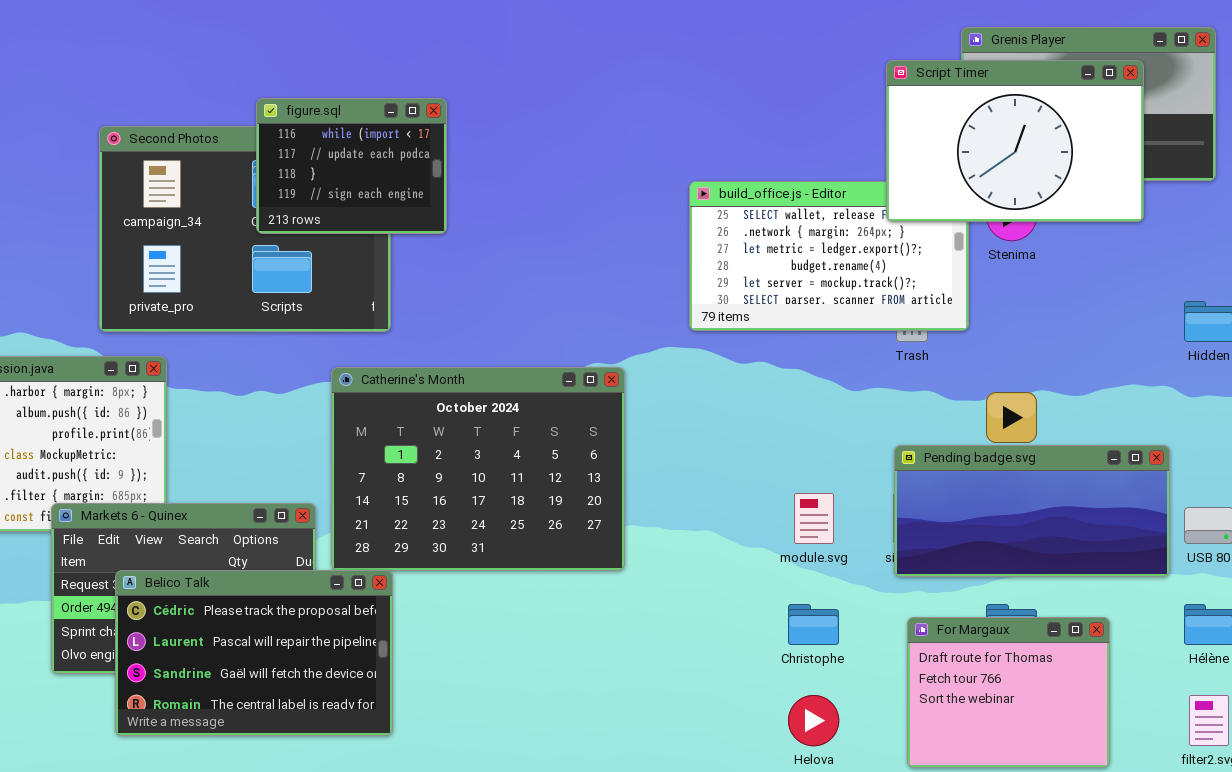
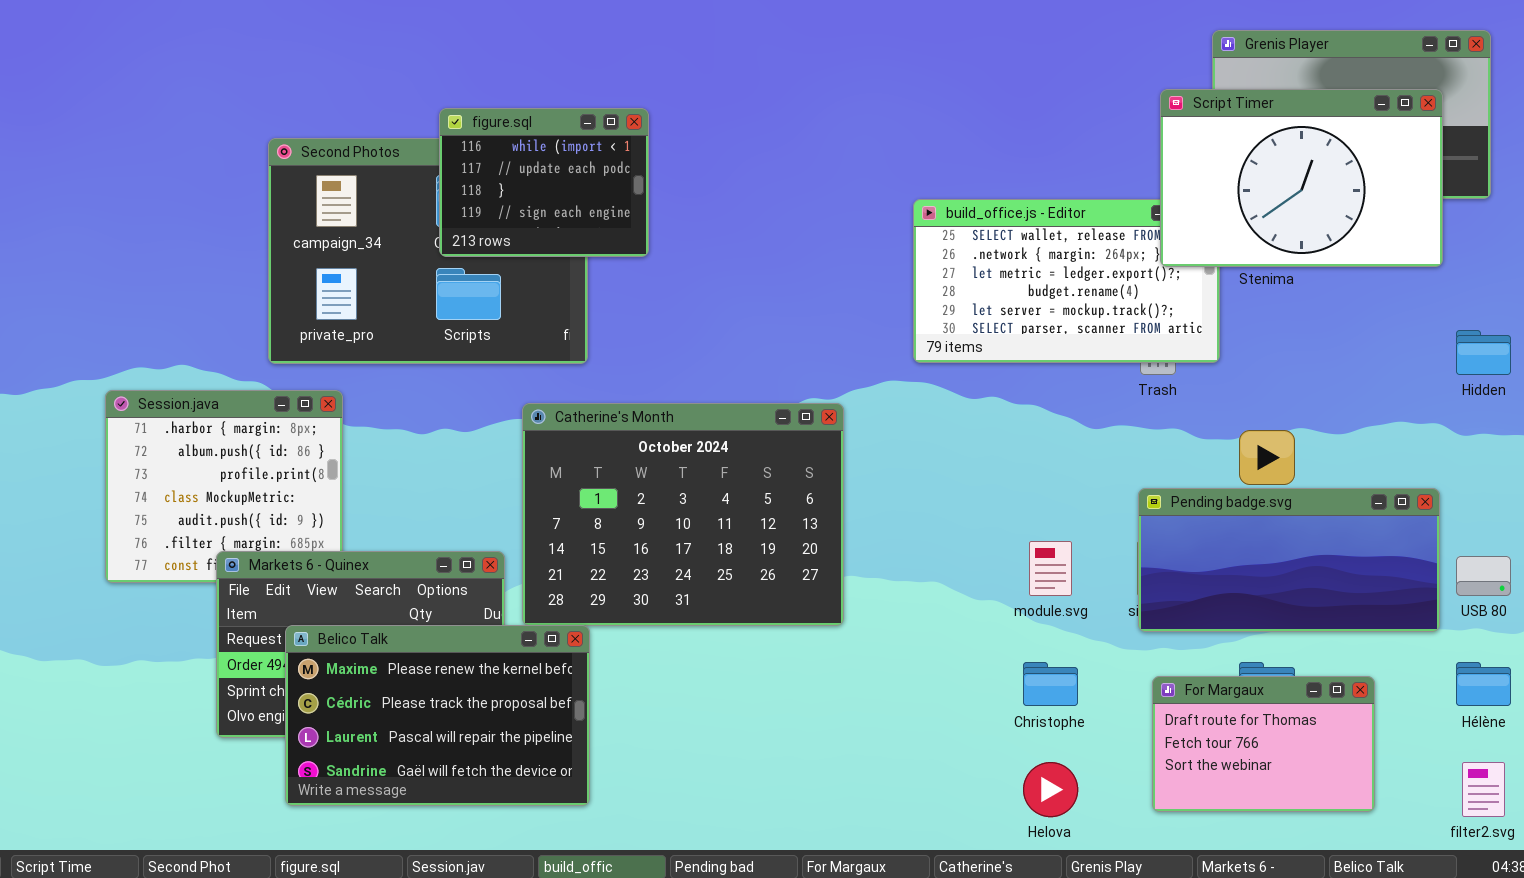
Script Timer: [886,60,1144,222] -> [1160,89,1443,267], moved
Belico Talk: [115,570,393,736] -> [285,625,590,806], scrolled up 1 row
For Margaux: [907,617,1110,768] -> [1152,676,1375,812], resized

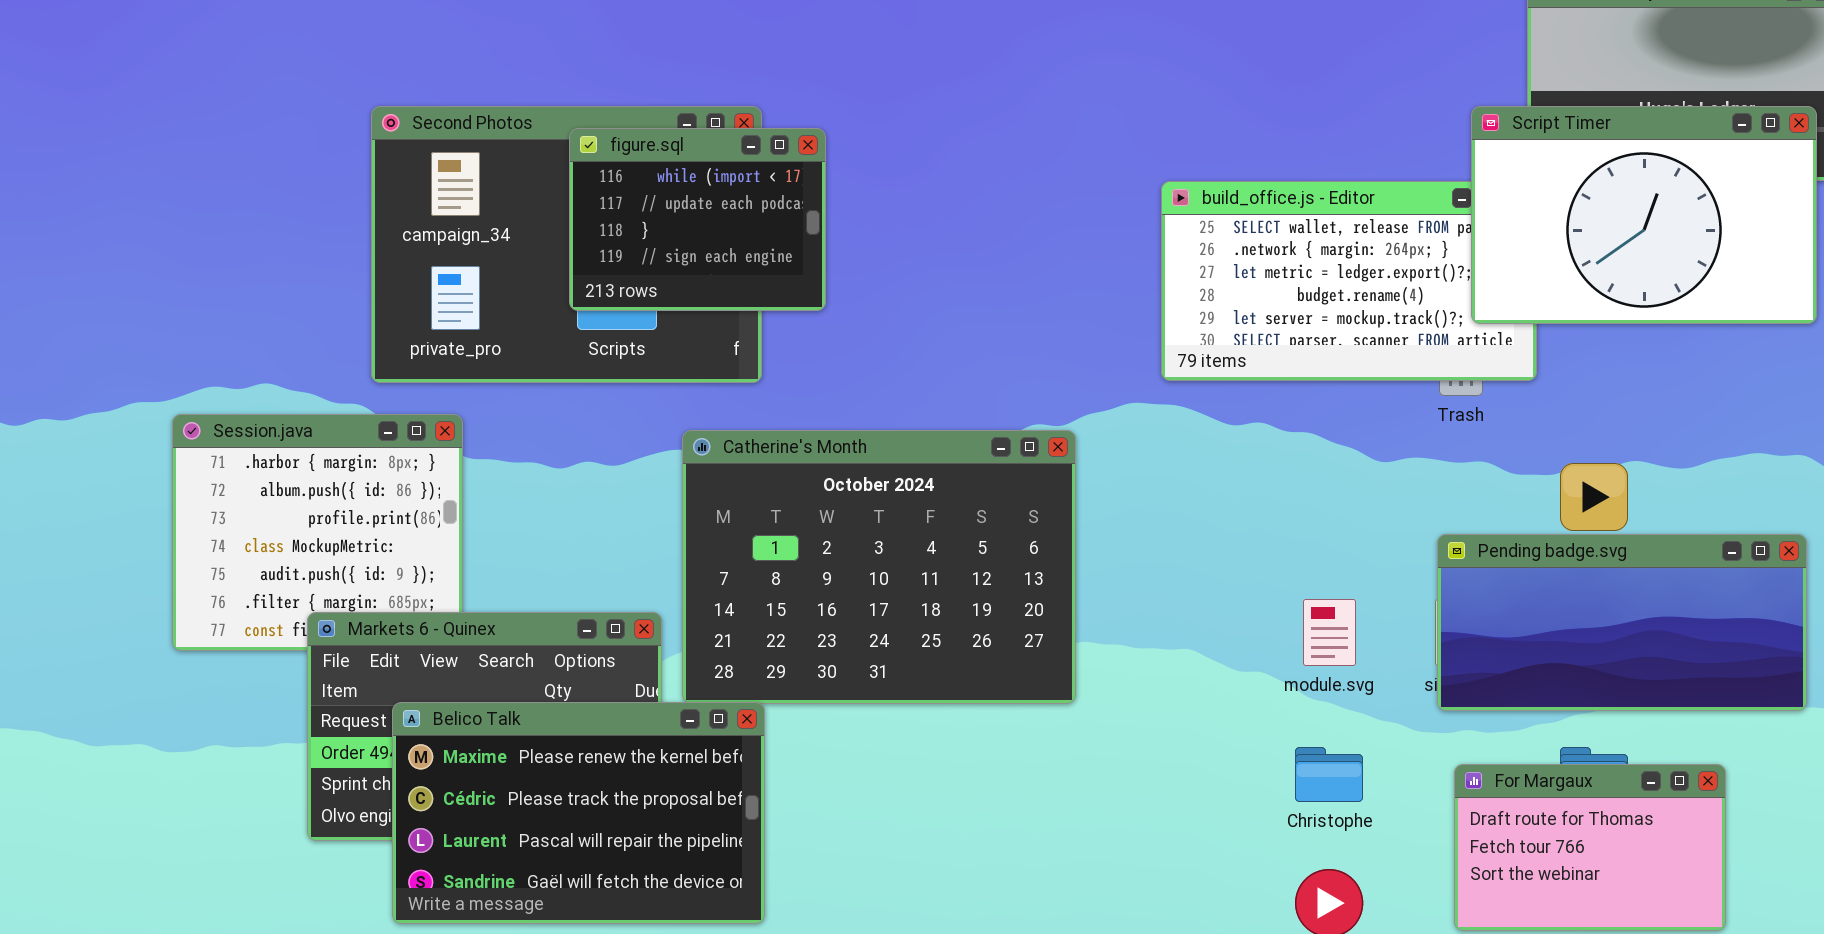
Script Timer: [1160,89,1443,267] -> [1471,106,1817,324], moved
figure.sql: [439,108,649,257] -> [569,128,826,311], moved

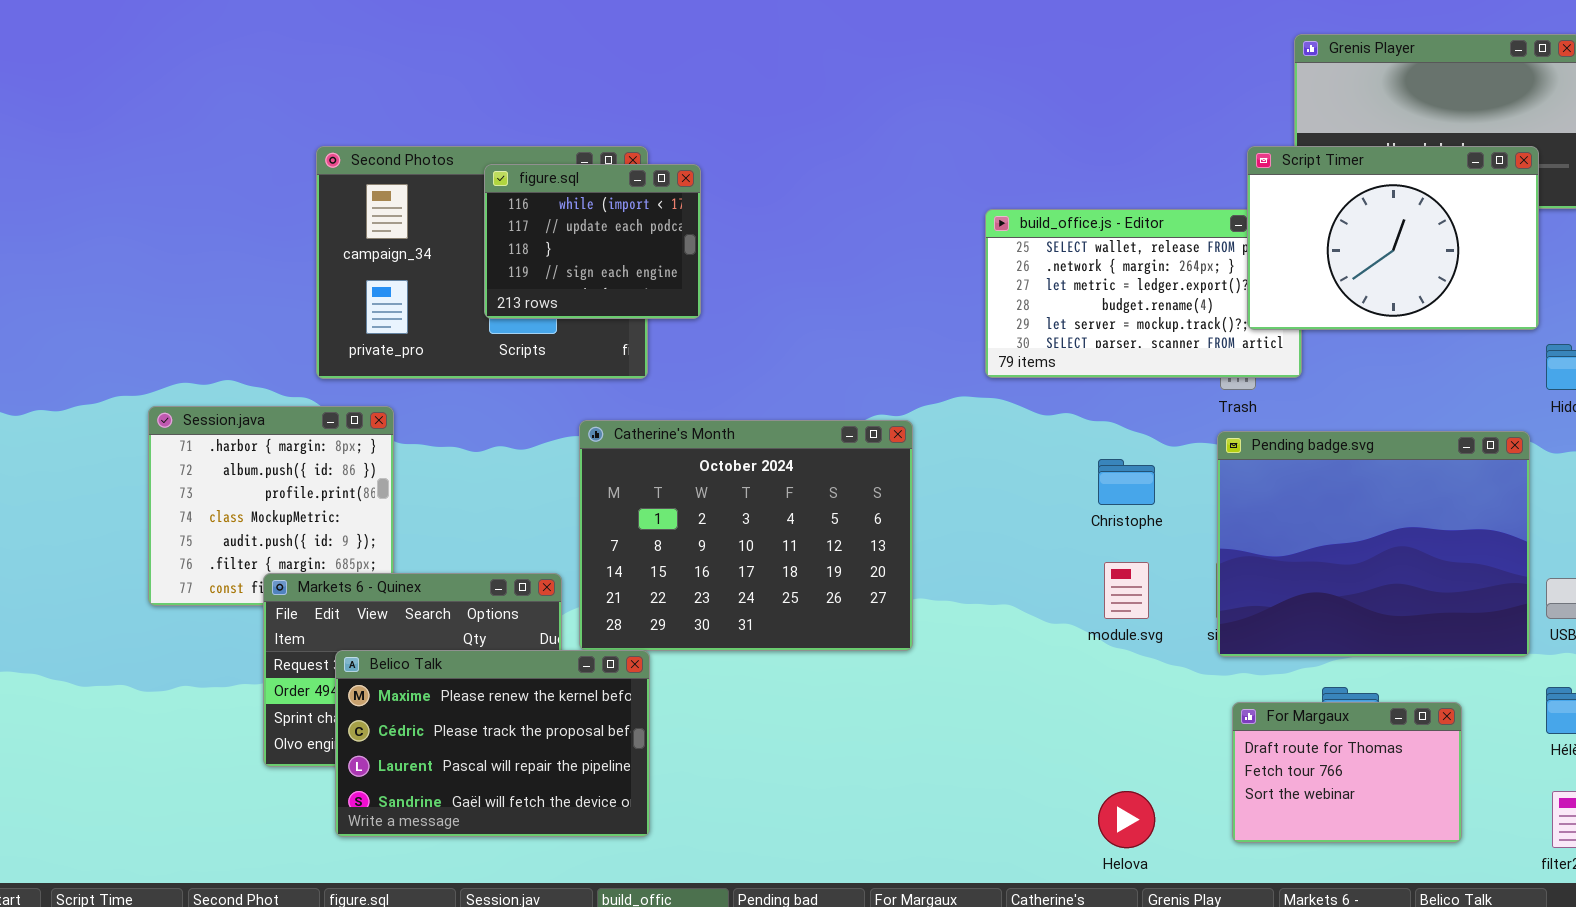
Pending badge.svg: [1437,534,1807,711] -> [1217,431,1530,657], resized
Christophe: [1295,747,1363,802] -> [1098,459,1155,505], moved

